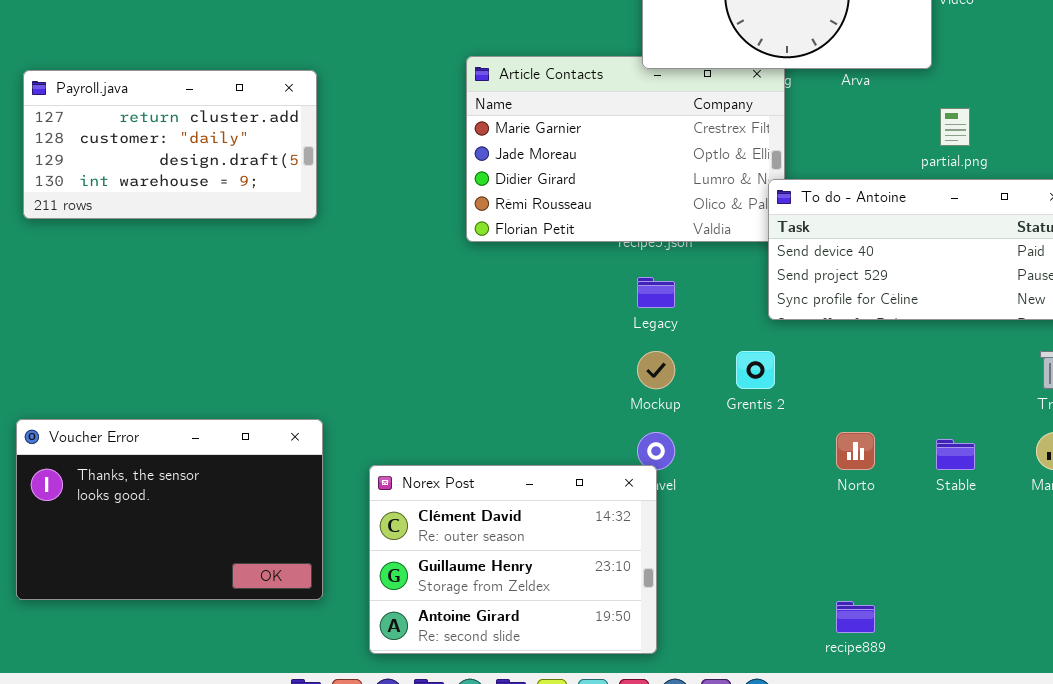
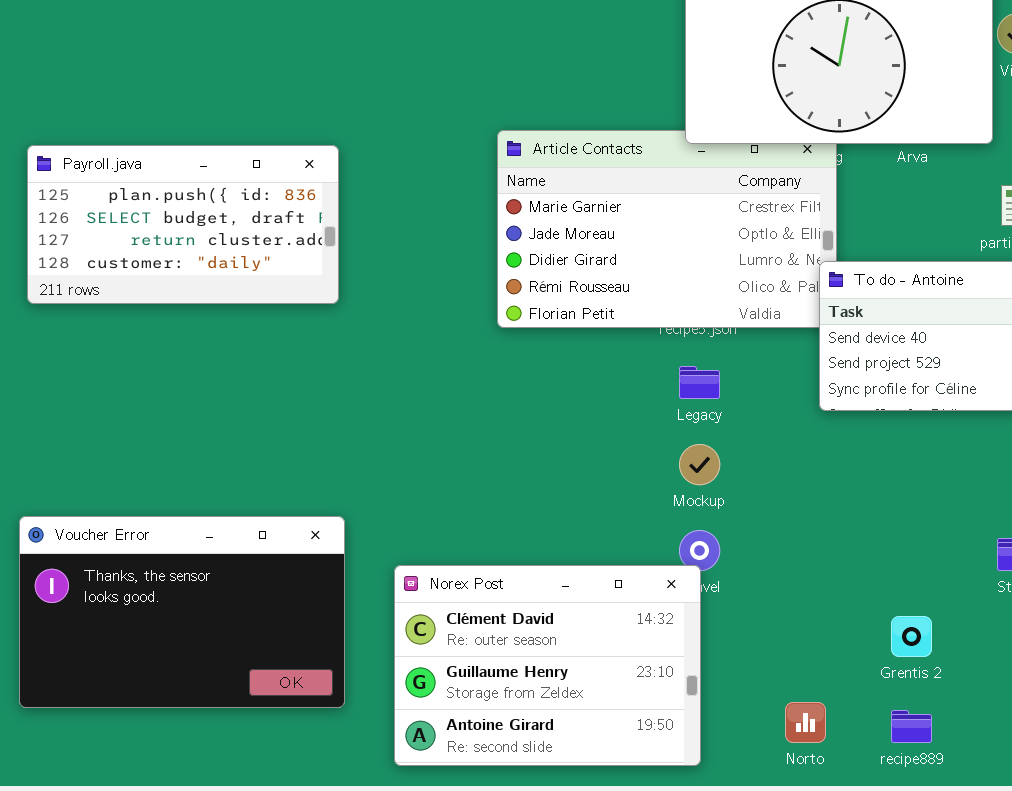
Payroll.java: [23,70,317,219] -> [27,145,339,304], scrolled up 2 rows
Grentis 2: [736,351,775,389] -> [891,616,932,657], moved
Norto: [836,432,875,470] -> [785,702,826,743], moved

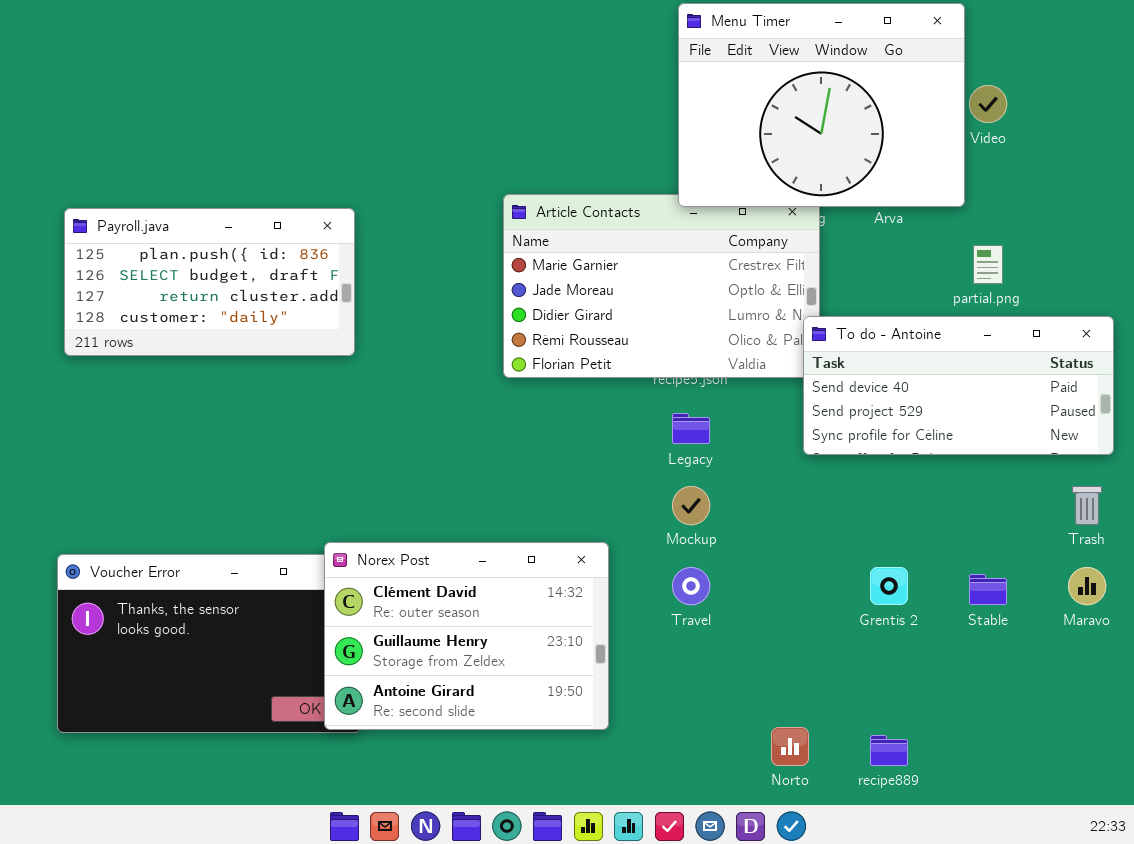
Norex Post: [394,565,701,766] -> [324,542,609,730], moved
Grentis 2: [891,616,932,657] -> [870,567,908,605], moved

